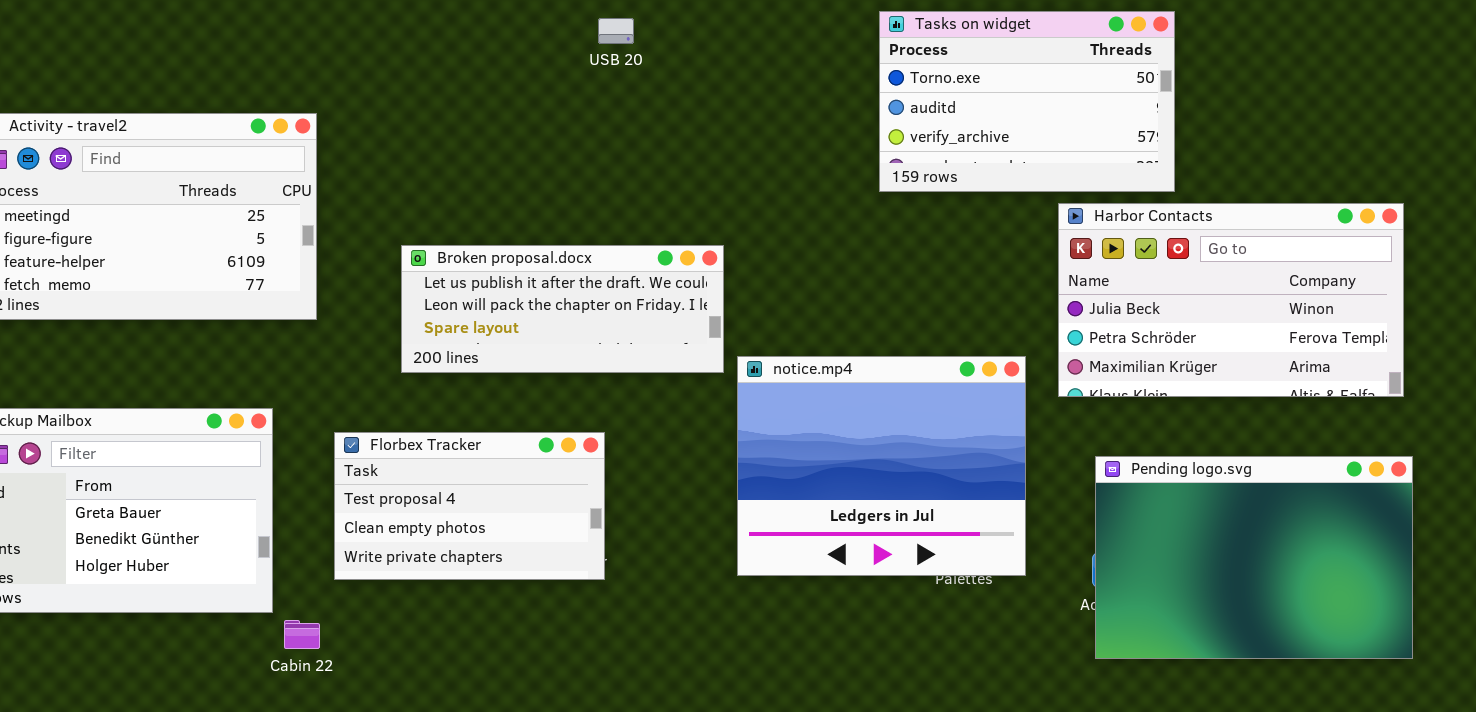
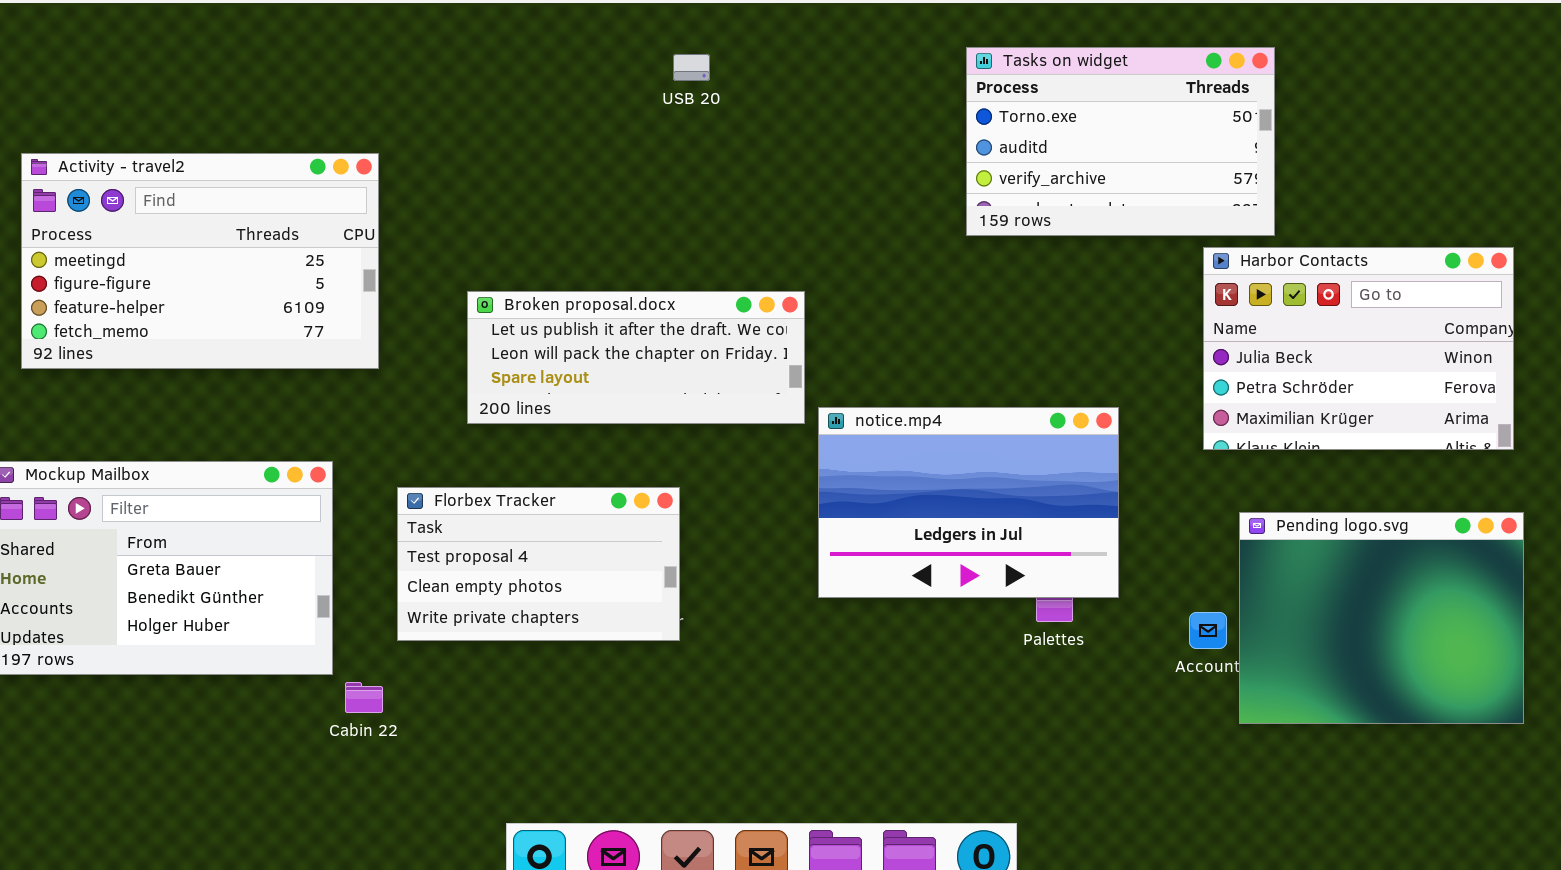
Harbor Contacts: [1058,203,1404,397] -> [1203,247,1514,450], resized
notice.mp4: [737,356,1026,576] -> [818,407,1119,598], resized
Pending logo.svg: [1095,456,1413,659] -> [1239,512,1524,724], resized

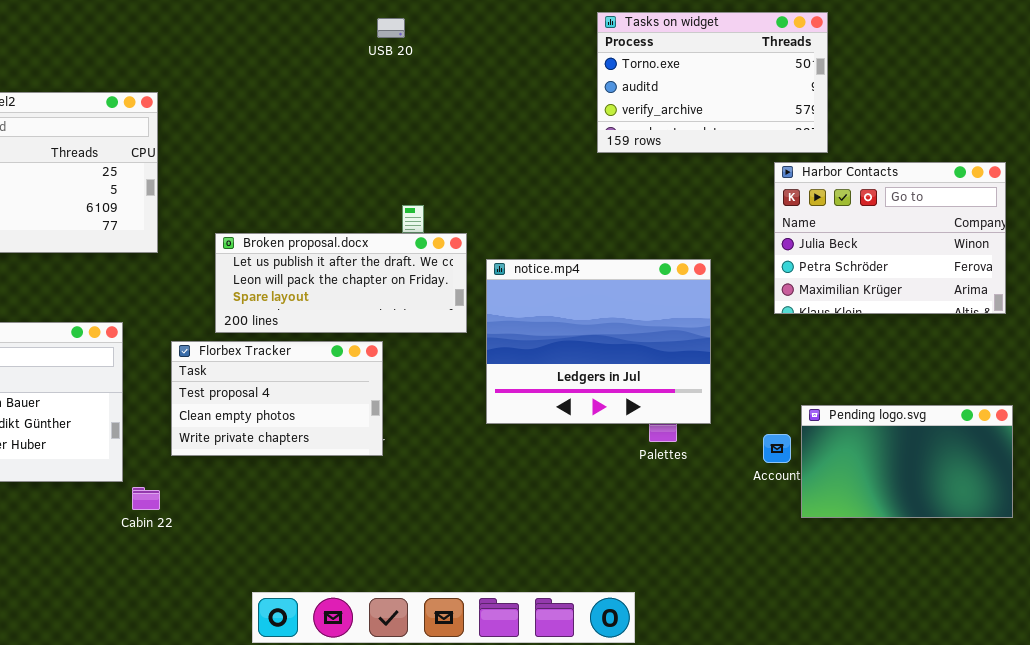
Broken proposal.docx: [467,291,805,424] -> [215,233,467,333], moved
notice.mp4: [818,407,1119,598] -> [486,259,711,424], resized
Pending logo.svg: [1239,512,1524,724] -> [801,405,1013,518], resized

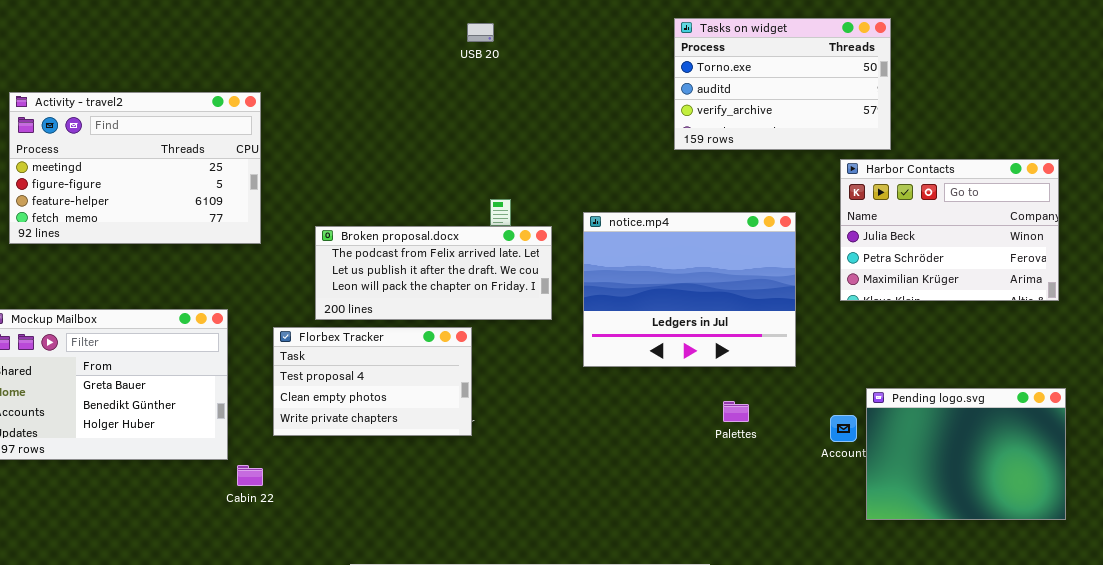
Broken proposal.docx: [215,233,467,333] -> [315,226,552,320], scrolled up 1 row
notice.mp4: [486,259,711,424] -> [583,212,796,367], moved
Pending logo.svg: [801,405,1013,518] -> [866,388,1066,520], resized

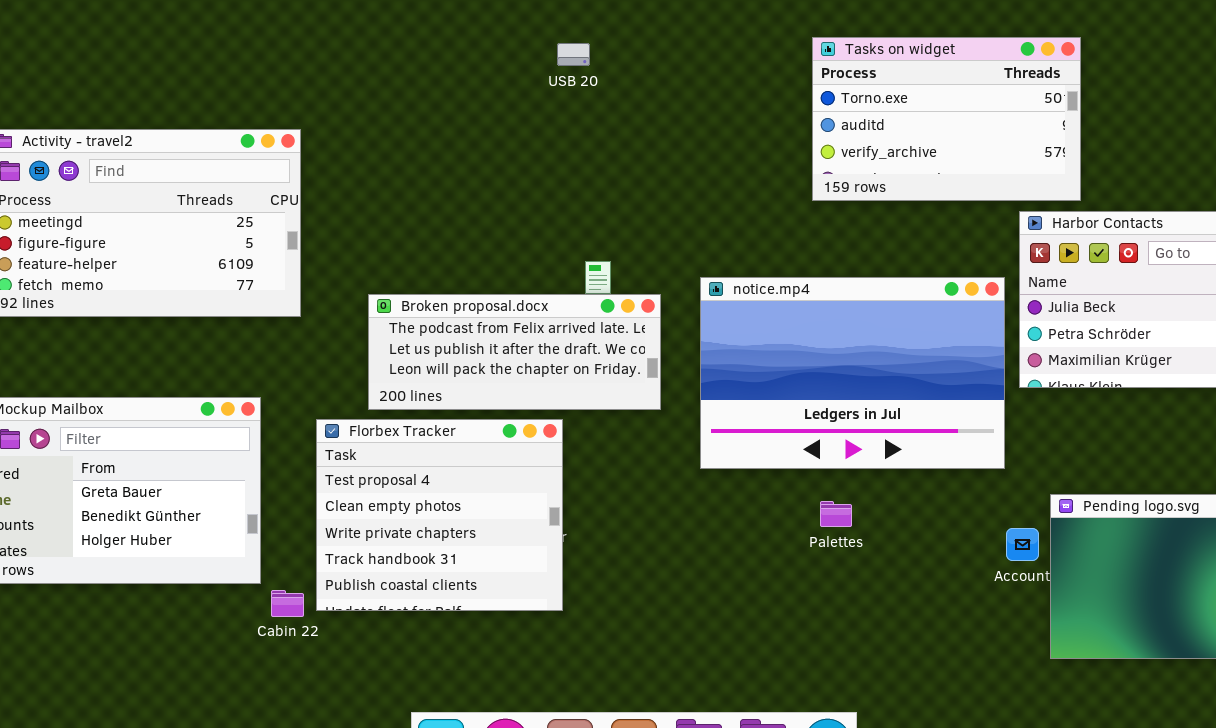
notice.mp4: [583,212,796,367] -> [700,277,1005,469], resized
Florbex Tracker: [273,327,472,436] -> [316,419,563,611], resized
Palettes: [723,401,749,422] -> [820,501,852,527], moved

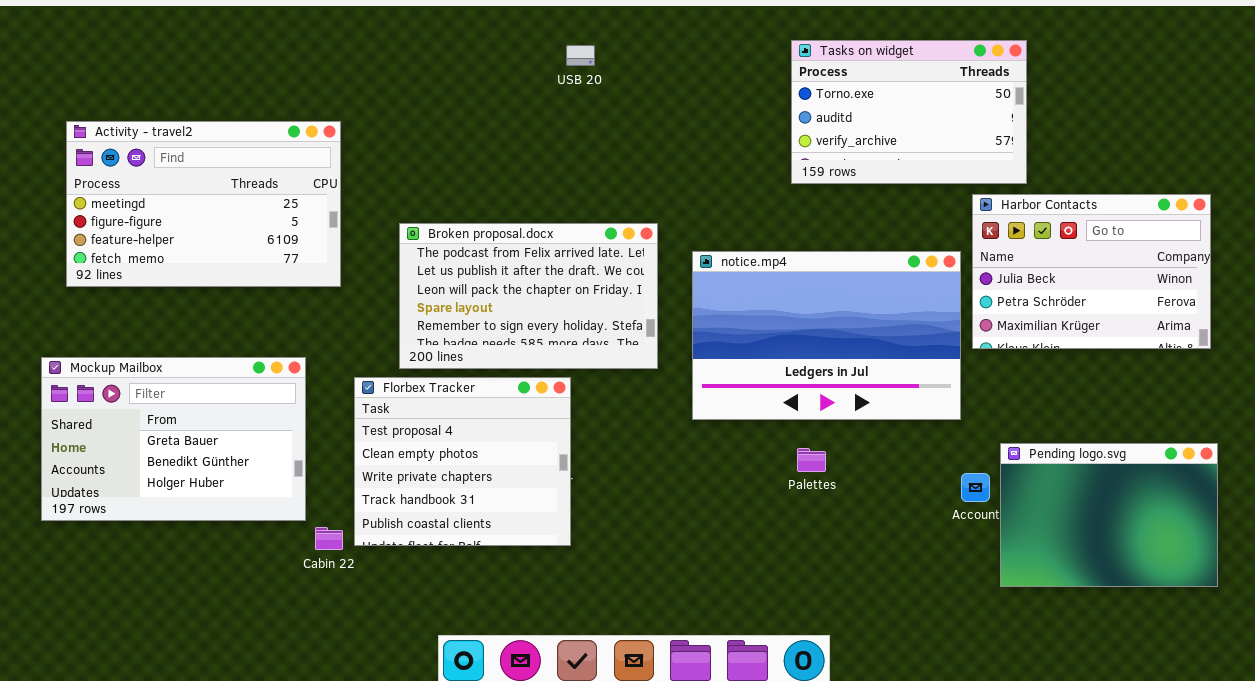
Broken proposal.docx: [368,294,661,410] -> [399,223,658,369], resized

